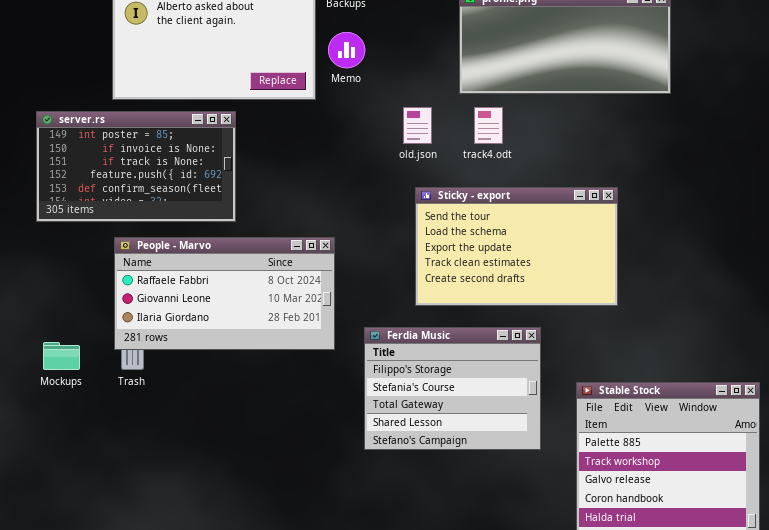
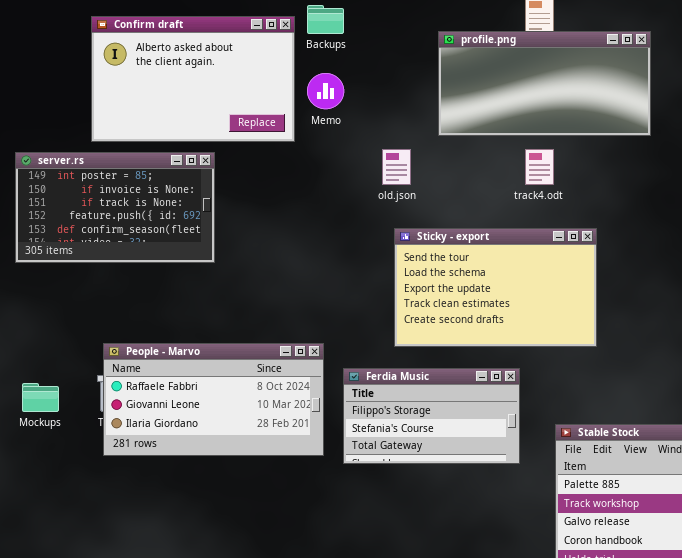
track4.odt: [474,107,503,144] -> [525,149,554,185], moved
People - Marvo: [114,237,335,350] -> [103,343,324,456], moved
Ferdia Music: [364,327,541,450] -> [343,368,520,464], resized

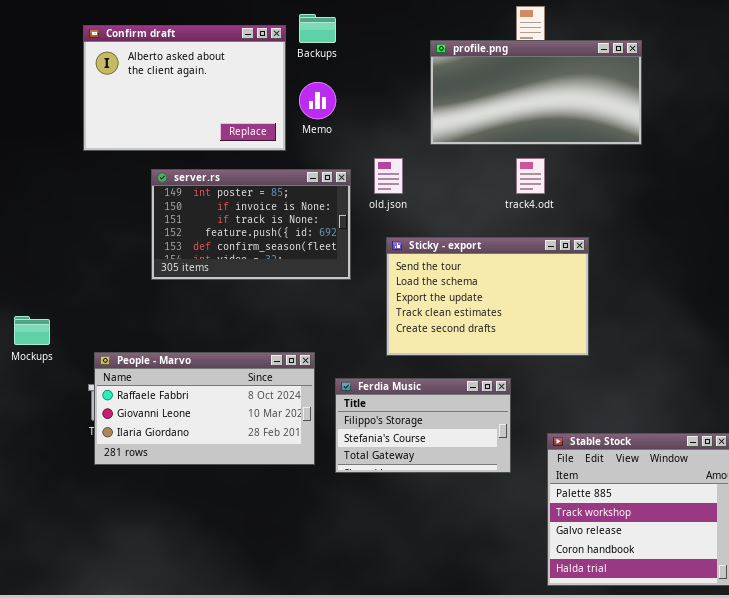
server.rs: [15,152,215,263] -> [151,169,351,280], moved
Mockups: [22,383,59,412] -> [14,316,50,345], moved

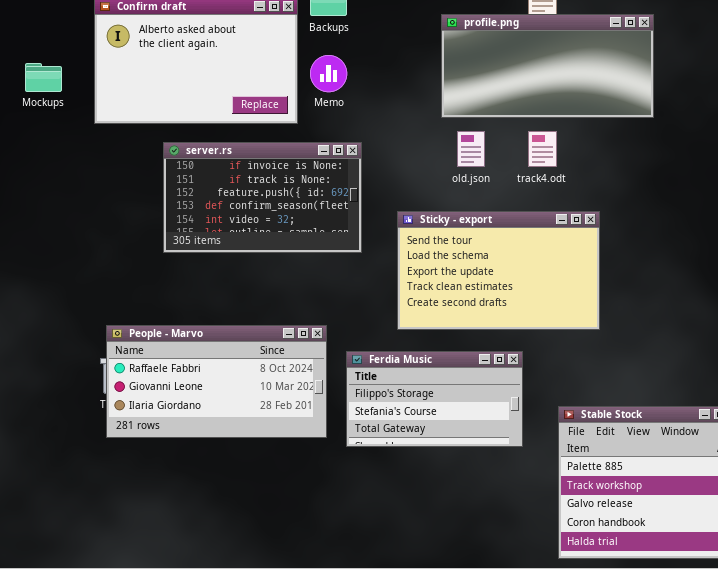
old.json: [374,158,403,194] -> [457,131,485,167], moved
server.rs: [151,169,351,280] -> [163,142,362,253], scrolled down 1 row
Mockups: [14,316,50,345] -> [25,63,62,92], moved

